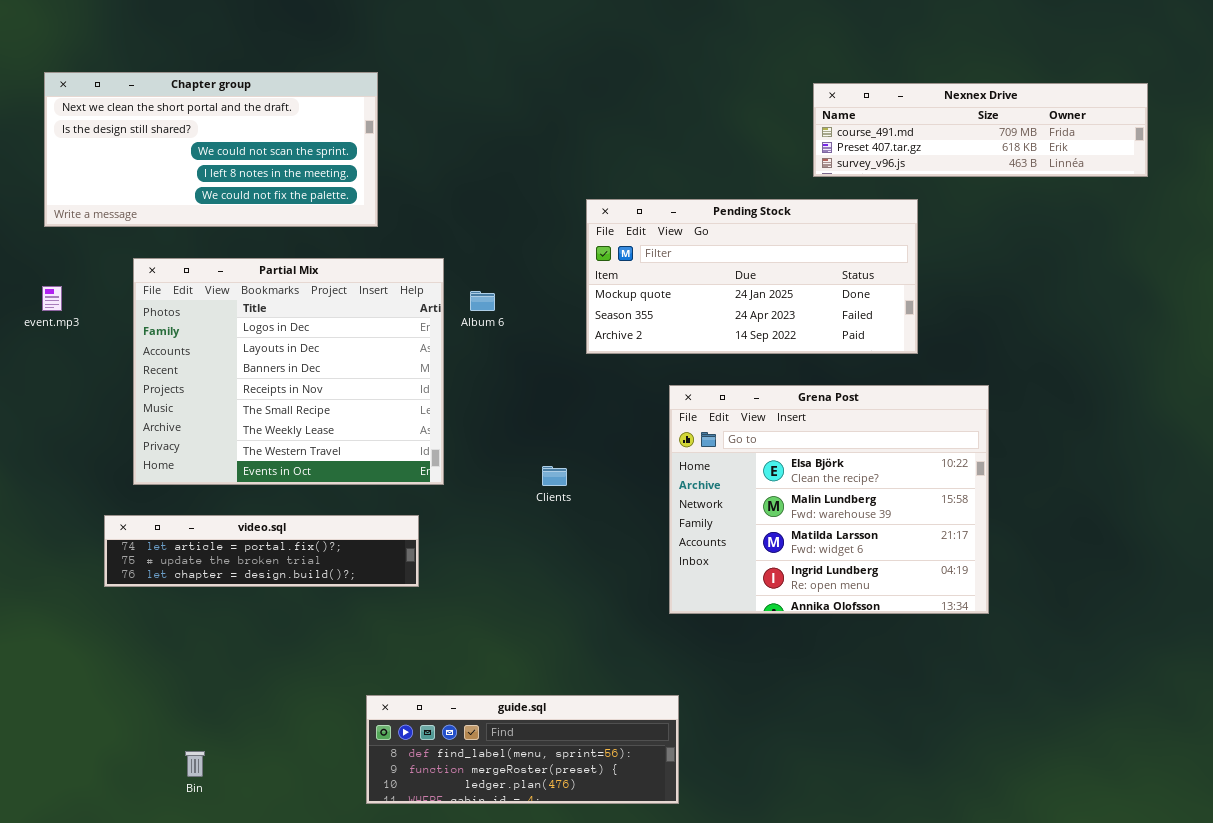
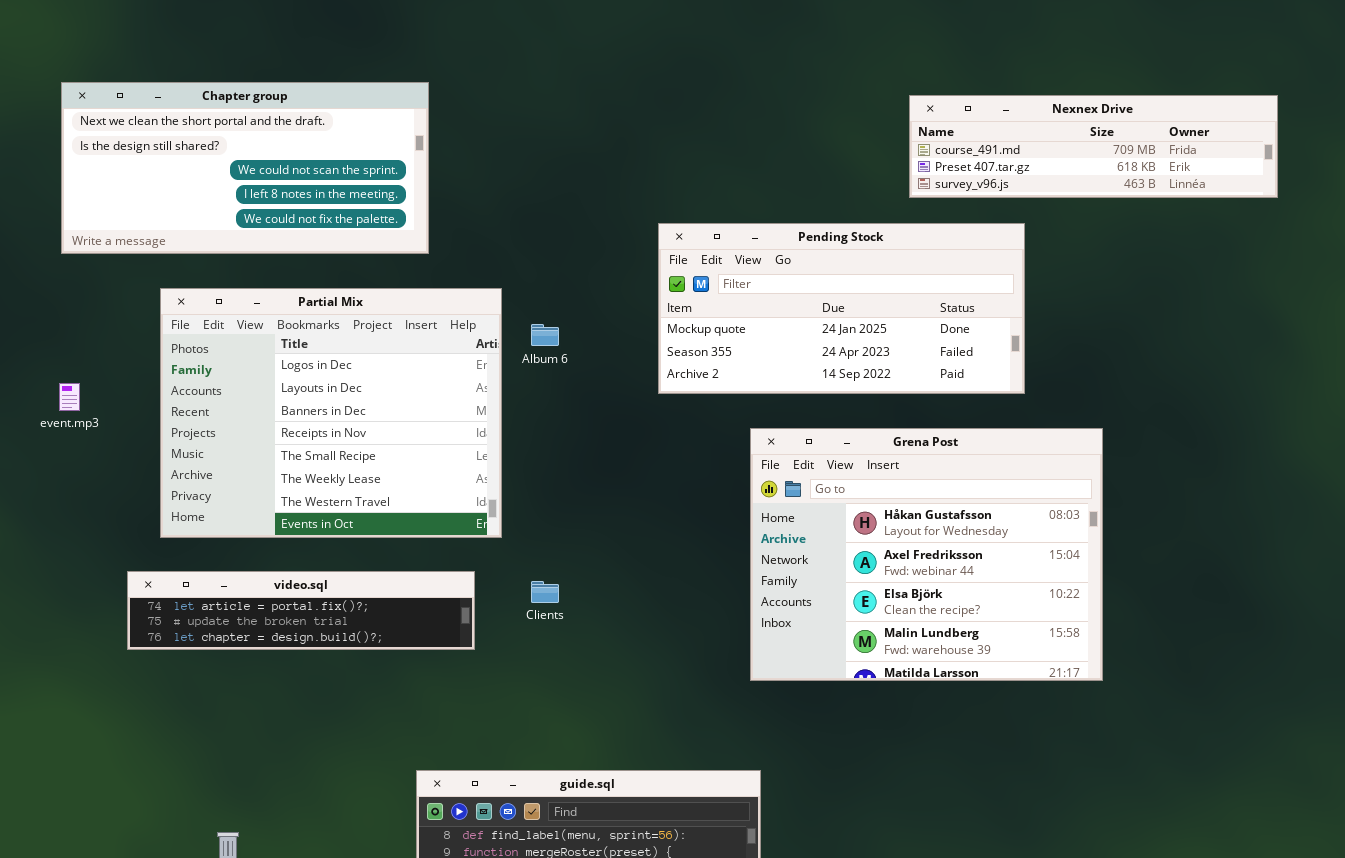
event.mp3: [42,286,62,311] -> [59,383,80,411], moved
Grena Post: [669,385,989,614] -> [750,428,1103,681], scrolled up 2 rows
Clients: [542,466,567,486] -> [531,581,559,603], moved

